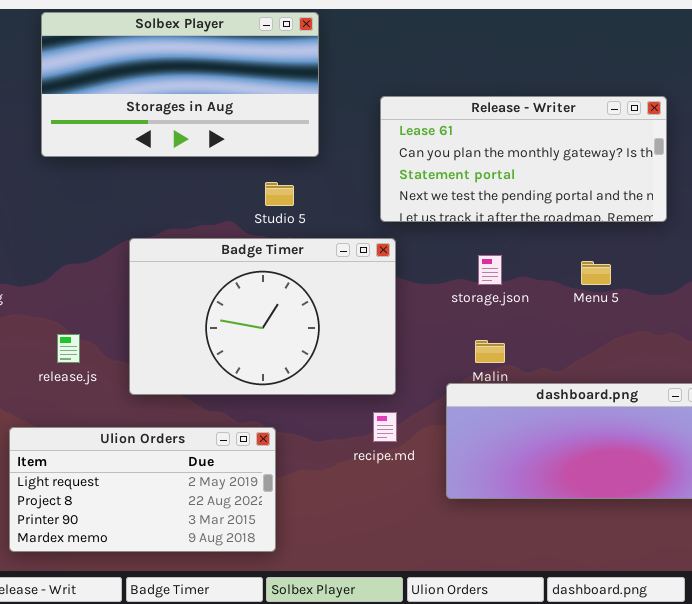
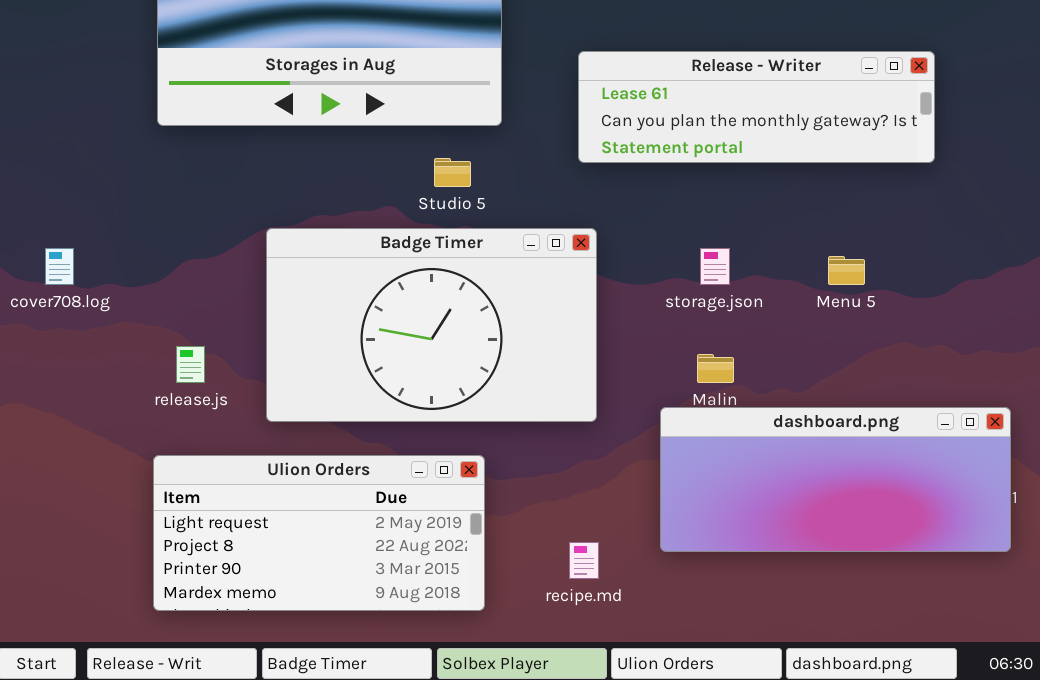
Release - Writer: [380,96,667,222] -> [578,51,935,163], resized
recipe.md: [373,412,397,442] -> [569,542,599,579], moved
Ulion Orders: [9,427,276,552] -> [153,455,485,611], moved

